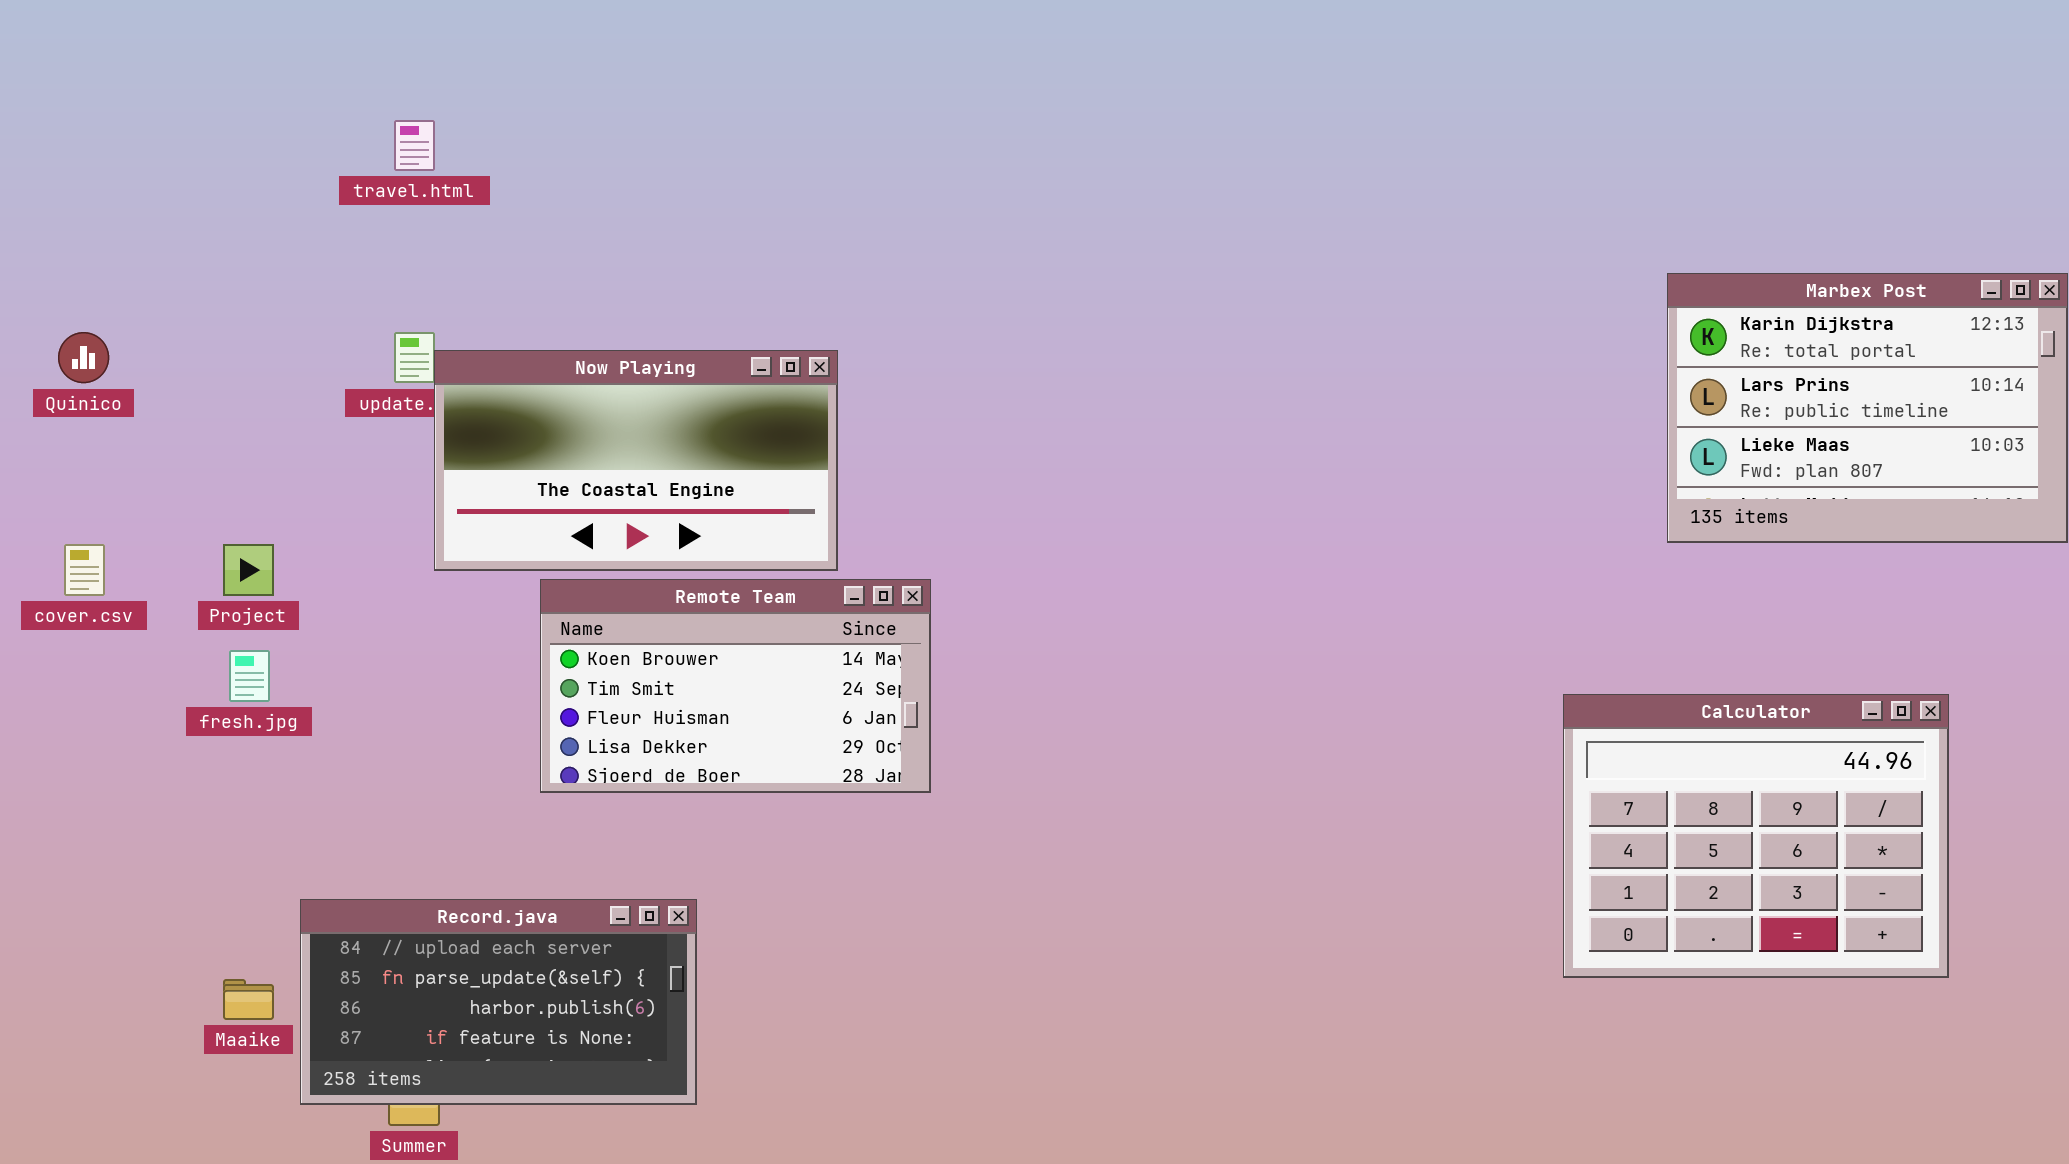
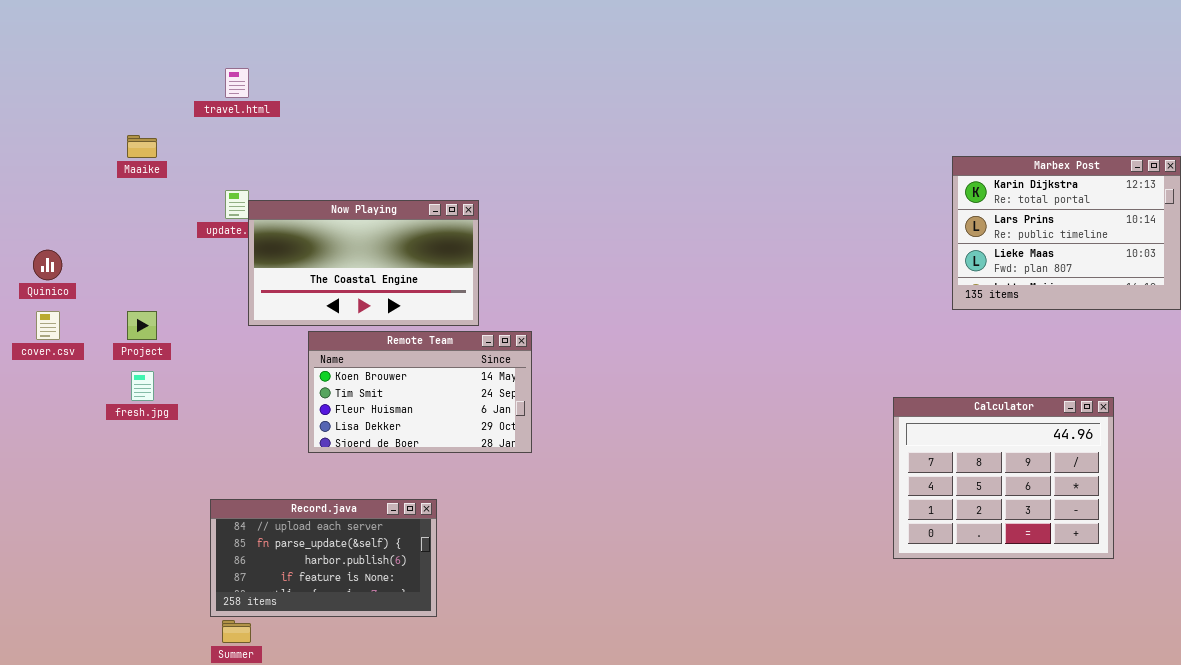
Quinico: [58,332,109,383] -> [33,250,62,280], moved
Record.java: [300,899,697,1105] -> [210,499,437,617], moved
Maaike: [223,979,274,1020] -> [127,135,157,158], moved

